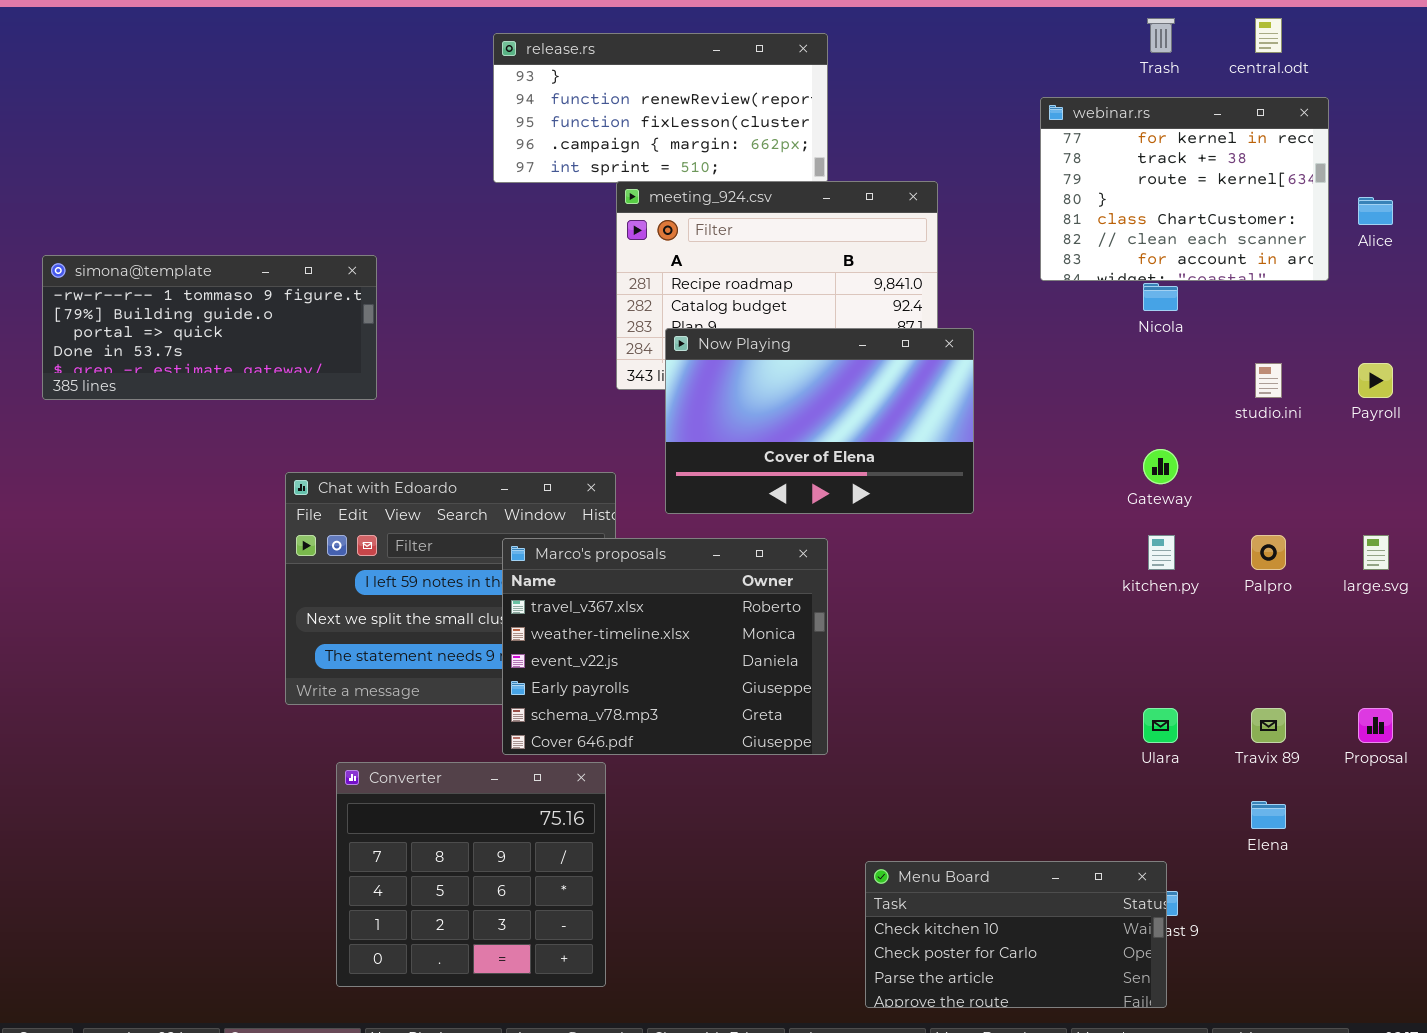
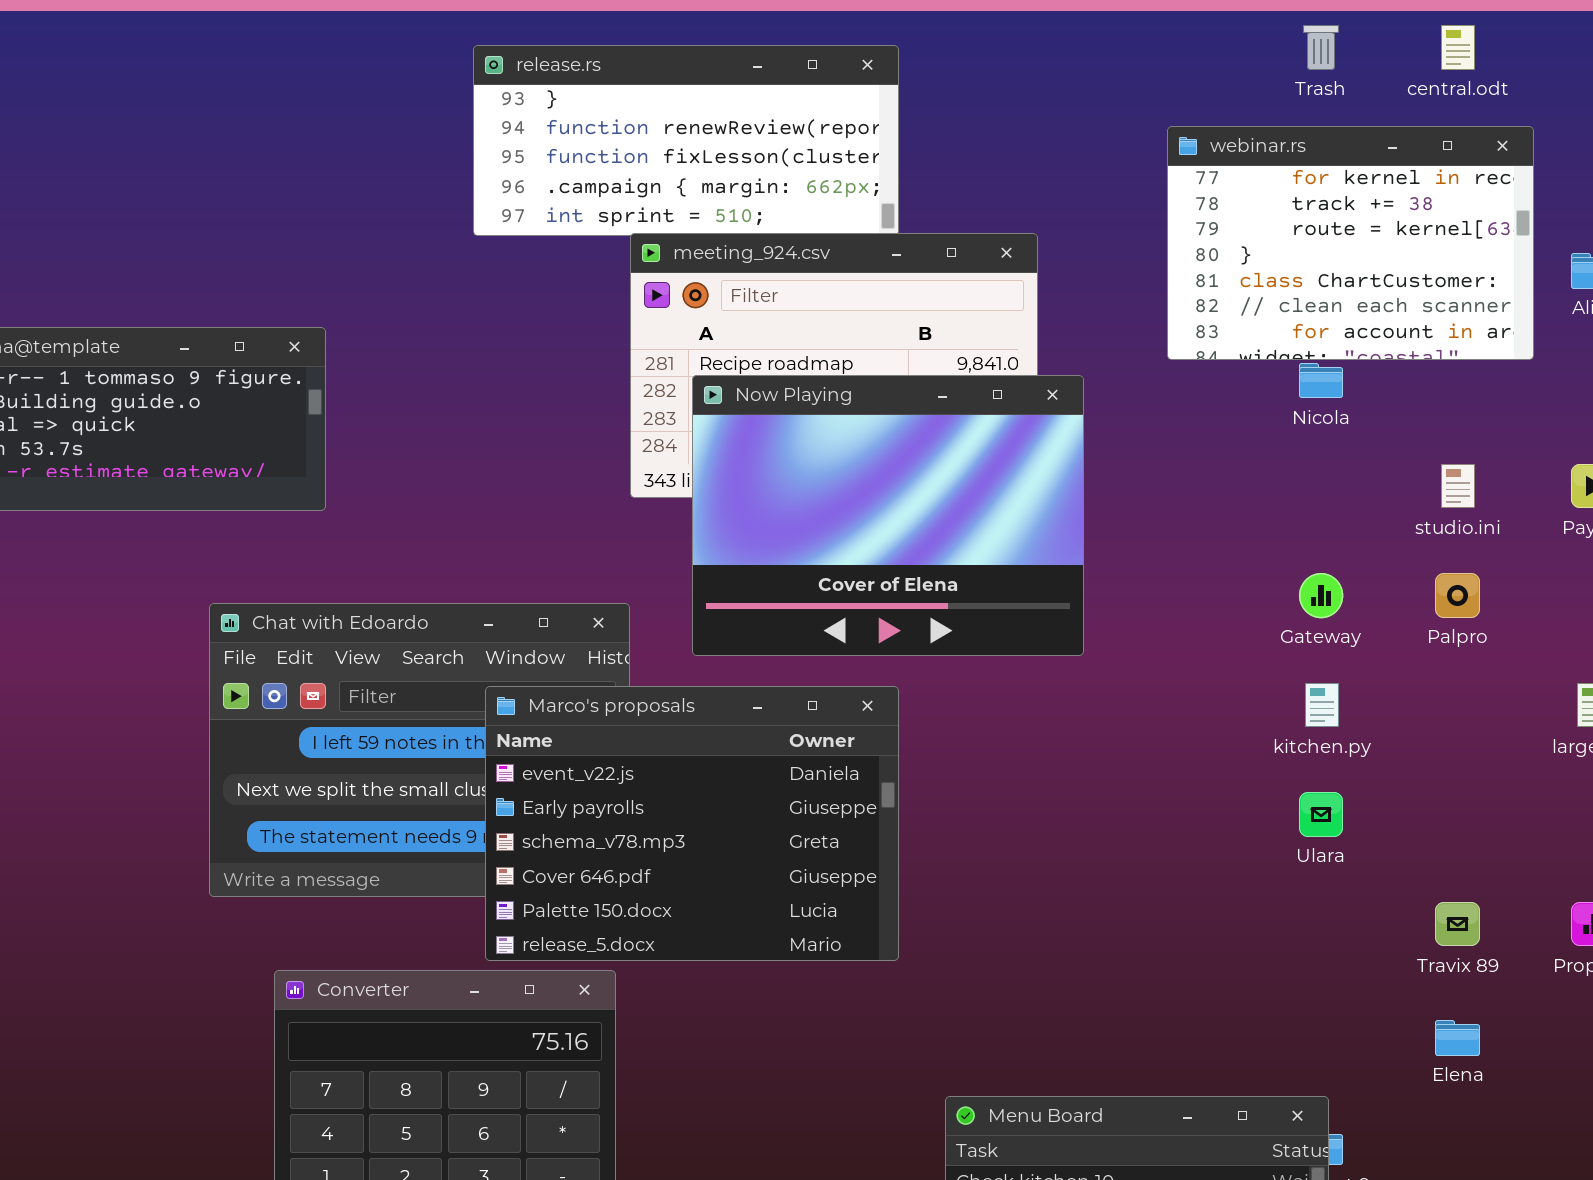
Now Playing: [665,328,974,514] -> [692,375,1084,656], resized
Palpro: [1251,535,1286,570] -> [1435,573,1480,618], moved
Marco's proposals: [502,538,828,755] -> [485,686,899,961], scrolled down 2 rows
Ulara: [1143,708,1178,743] -> [1299,792,1343,837], moved

